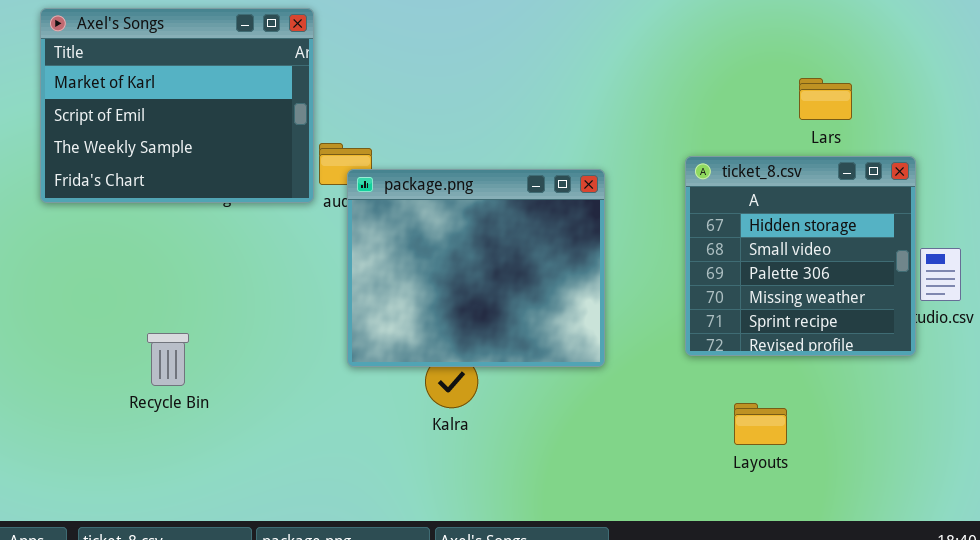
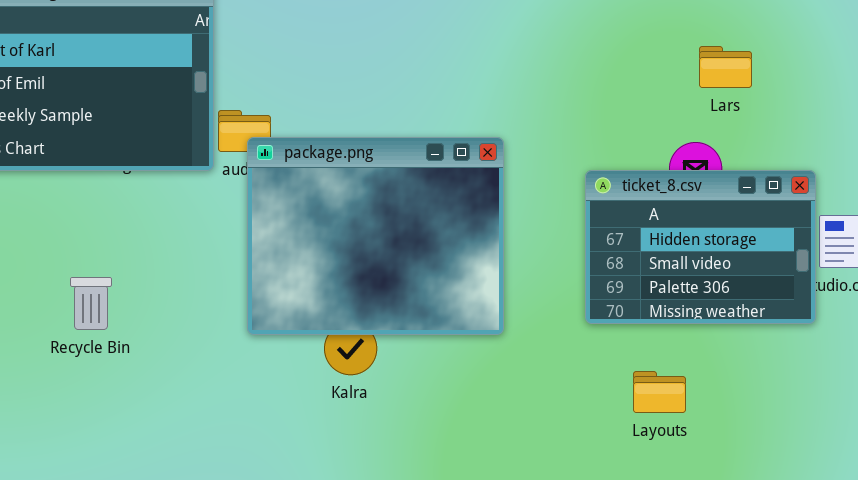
ticket_8.csv: [685,156,916,356] -> [585,170,816,324], resized
Recycle Bin: [147,333,189,386] -> [70,277,112,330], moved

